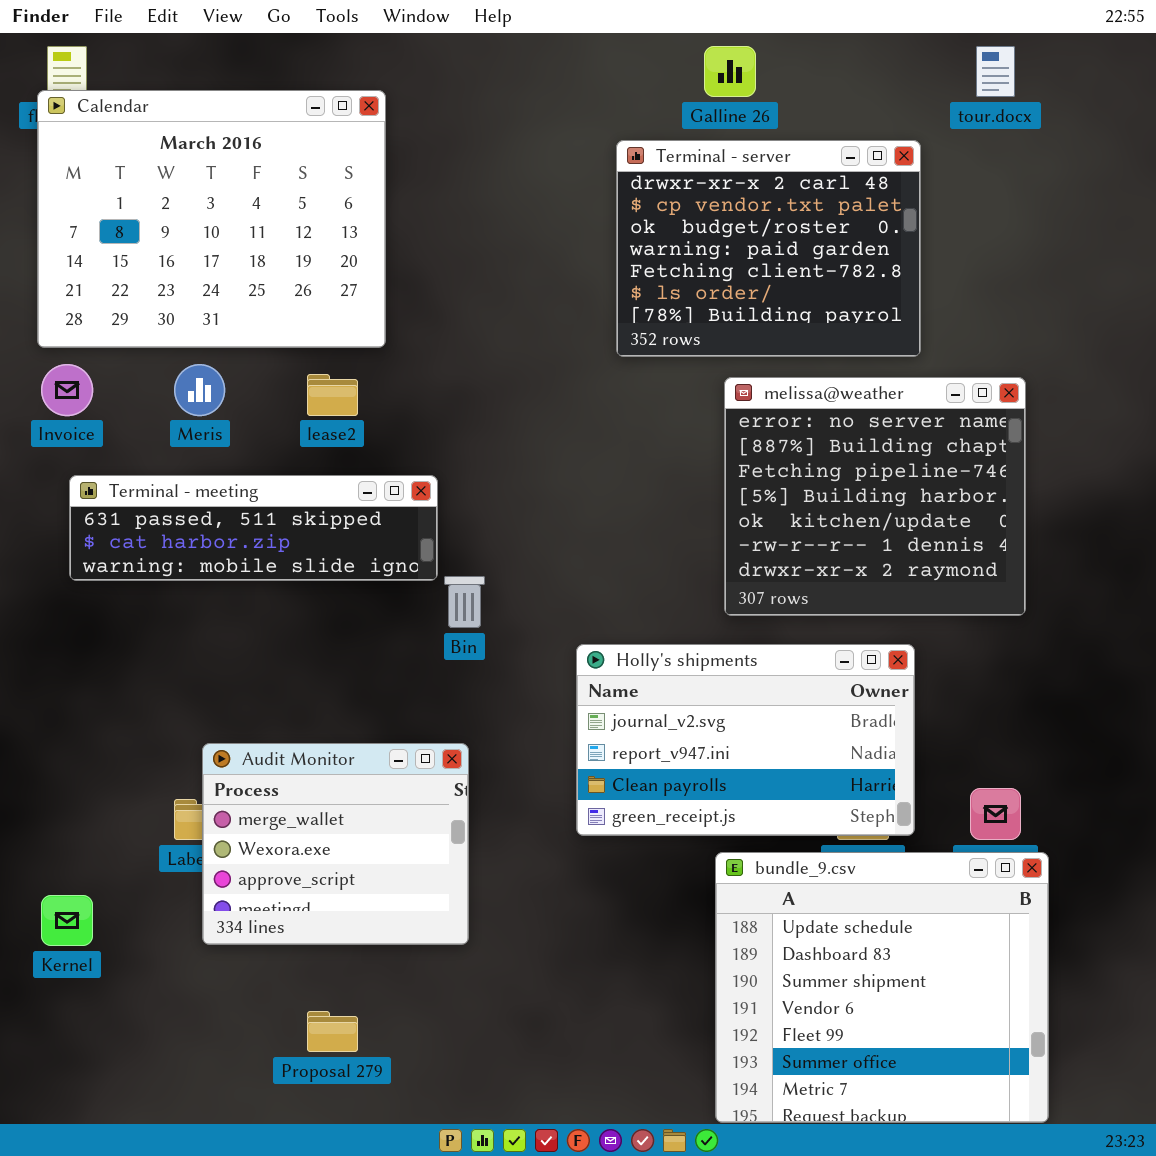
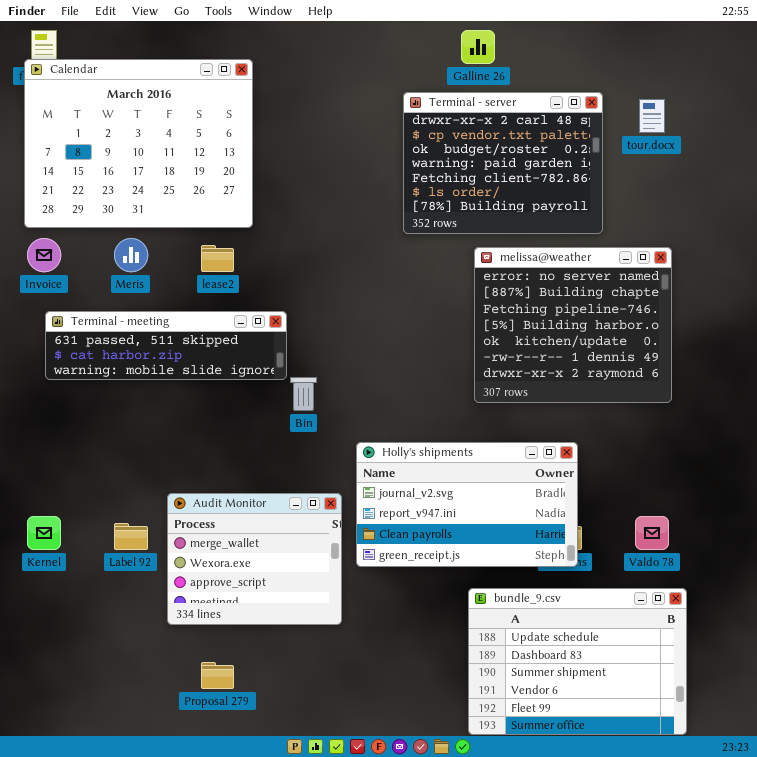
tour.docx: [976,46,1015,97] -> [639,99,665,133], moved
Holly's shipments: [576,644,915,836] -> [356,442,578,567], moved
Audit Monitor: [202,743,469,945] -> [167,493,342,625], moved
bundle_9.csv: [715,852,1049,1123] -> [468,588,687,735], resized
Kernel: [41,895,93,946] -> [27,516,61,550], moved

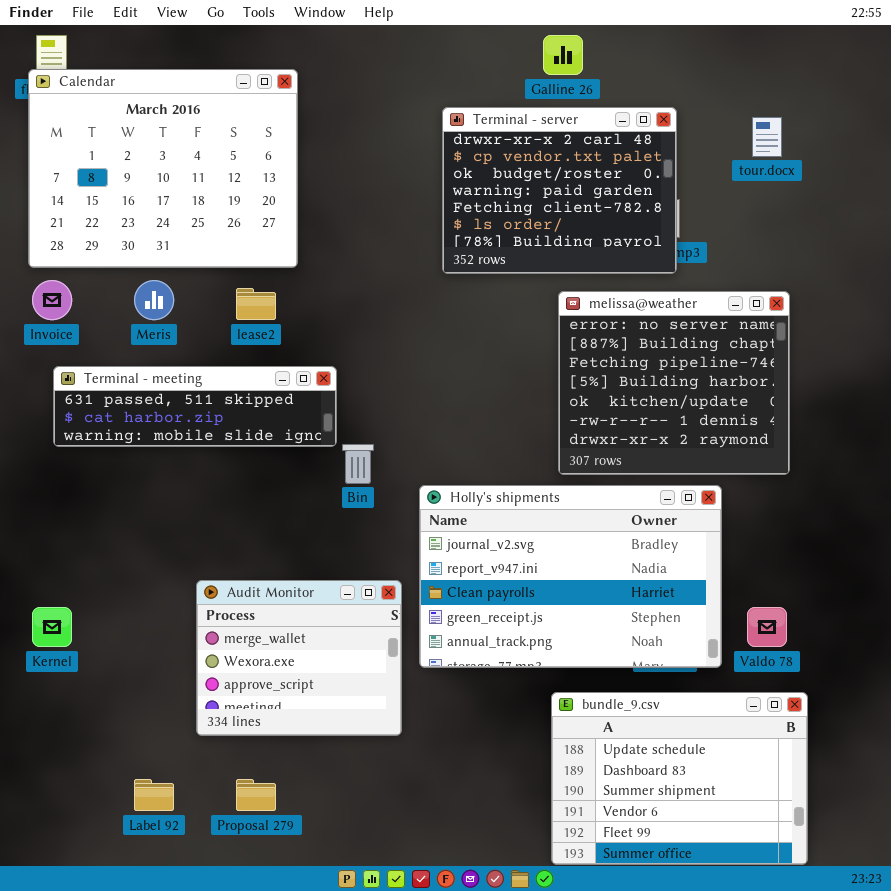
Terminal - server: [403,92,603,234] -> [442,107,677,274], moved
Holly's shipments: [356,442,578,567] -> [419,485,722,668], resized
Label 92: [114,523,148,550] -> [134,779,174,811], moved

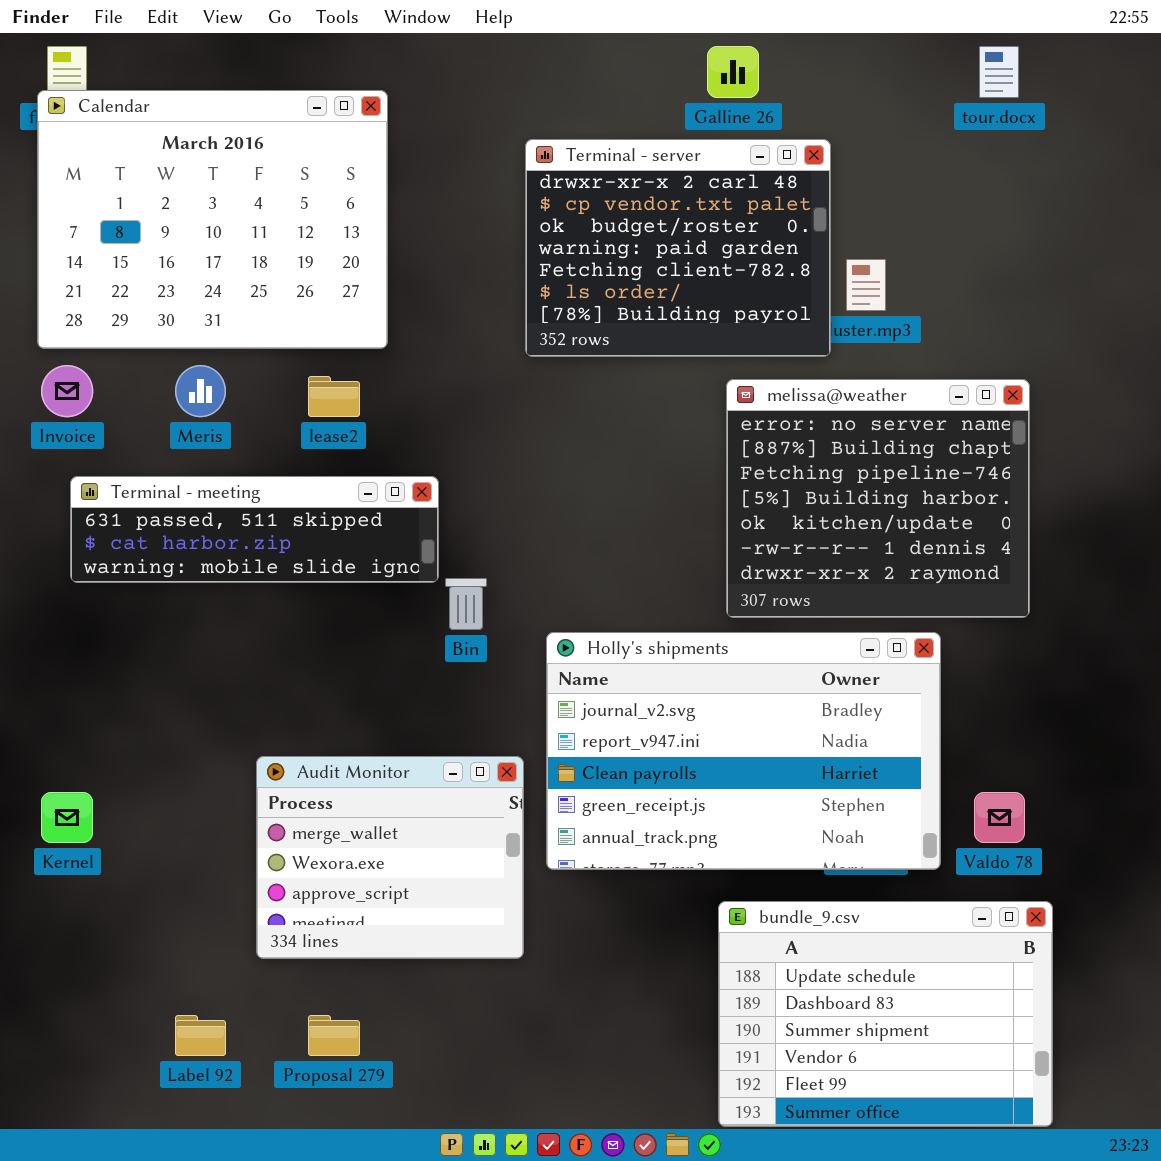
Terminal - server: [442,107,677,274] -> [525,139,831,357], moved
tour.docx: [752,117,782,157] -> [979,46,1019,98], moved

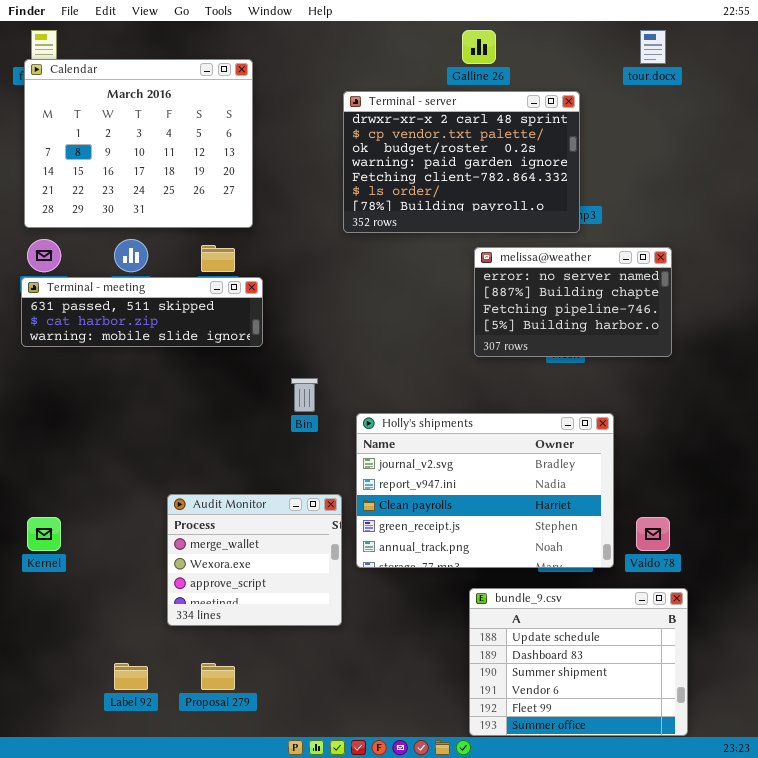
Terminal - server: [525,139,831,357] -> [343,91,580,233], resized
melissa@weather: [726,379,1030,618] -> [474,247,672,357], resized
Terminal - meeting: [70,476,439,583] -> [21,277,263,347], moved

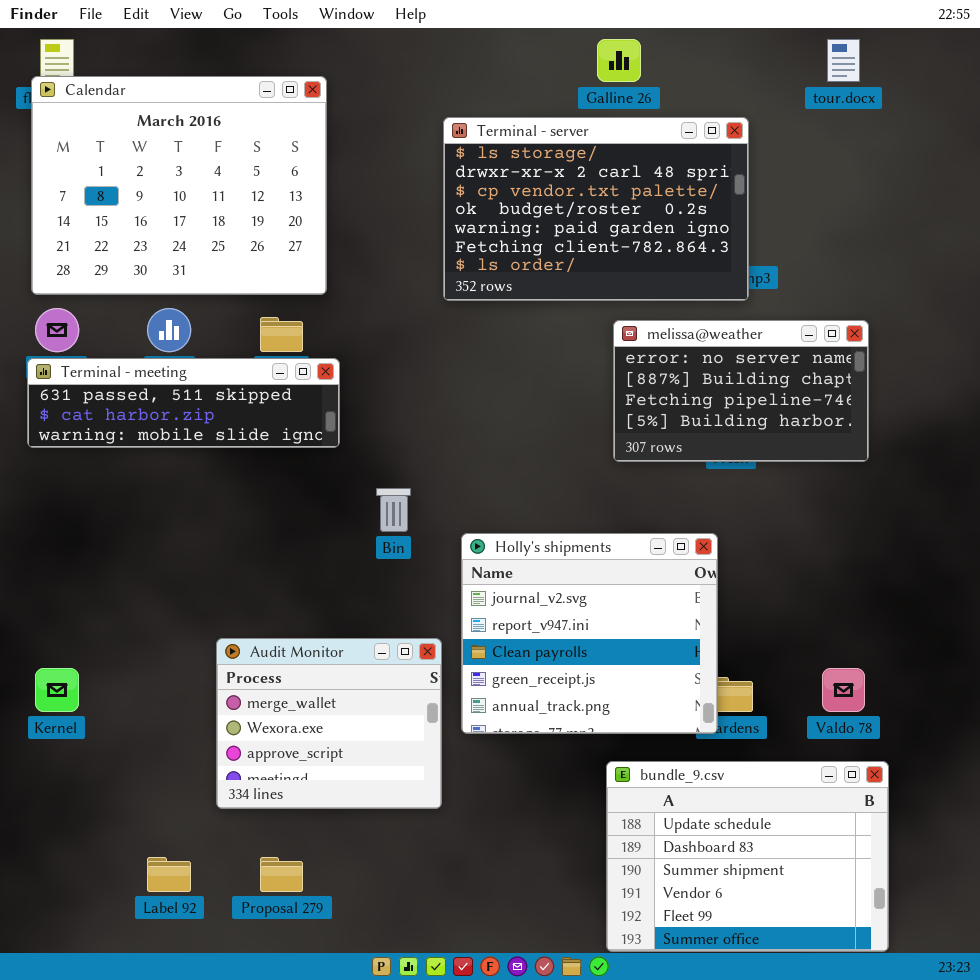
Terminal - server: [343,91,580,233] -> [443,117,749,301], scrolled up 1 row
Holly's shipments: [356,413,614,568] -> [461,533,718,734], resized

